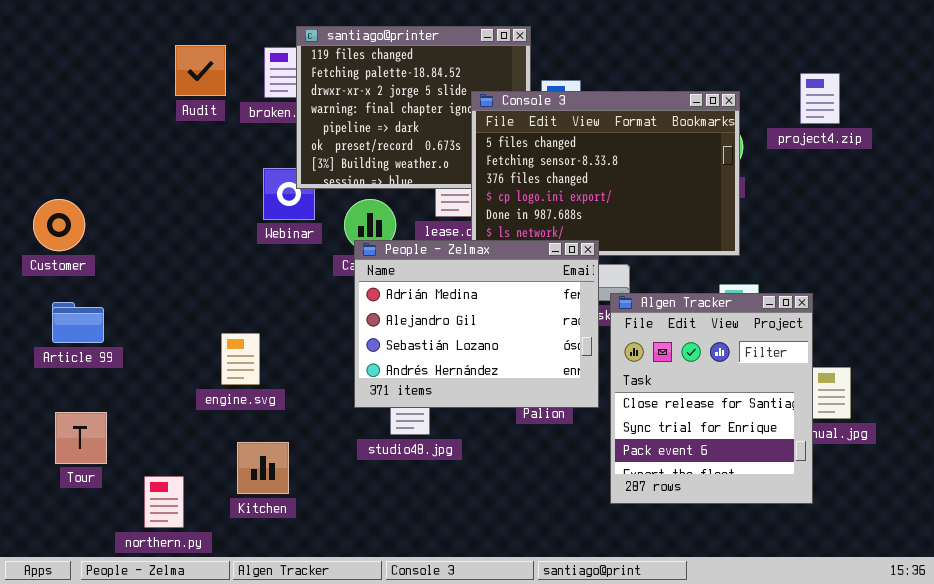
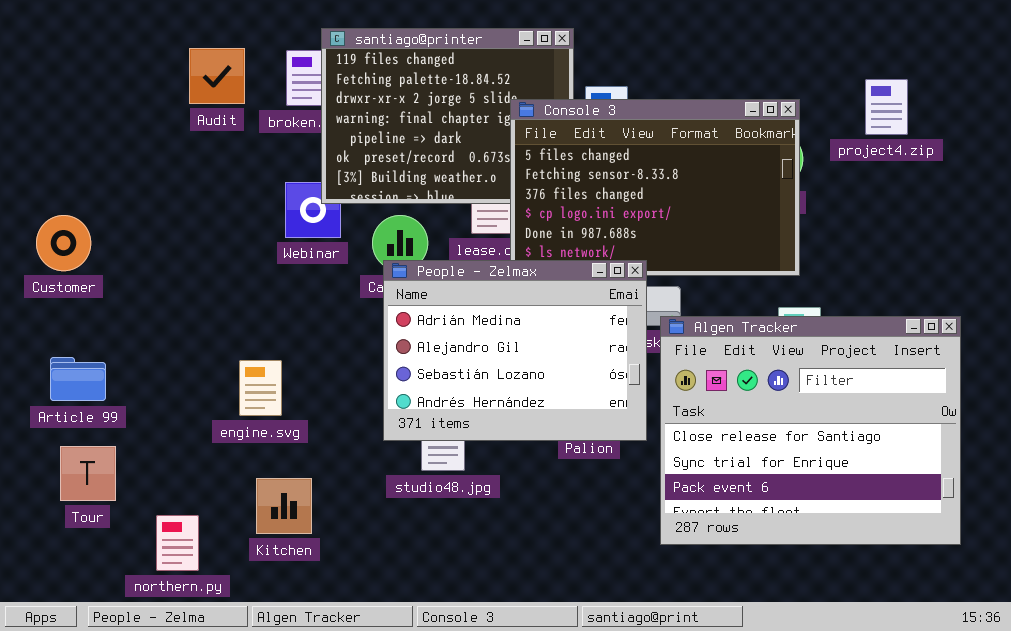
Algen Tracker: [610,293,813,504] -> [660,316,961,545], resized
Article 99: [52,302,104,343] -> [50,357,106,401], moved

